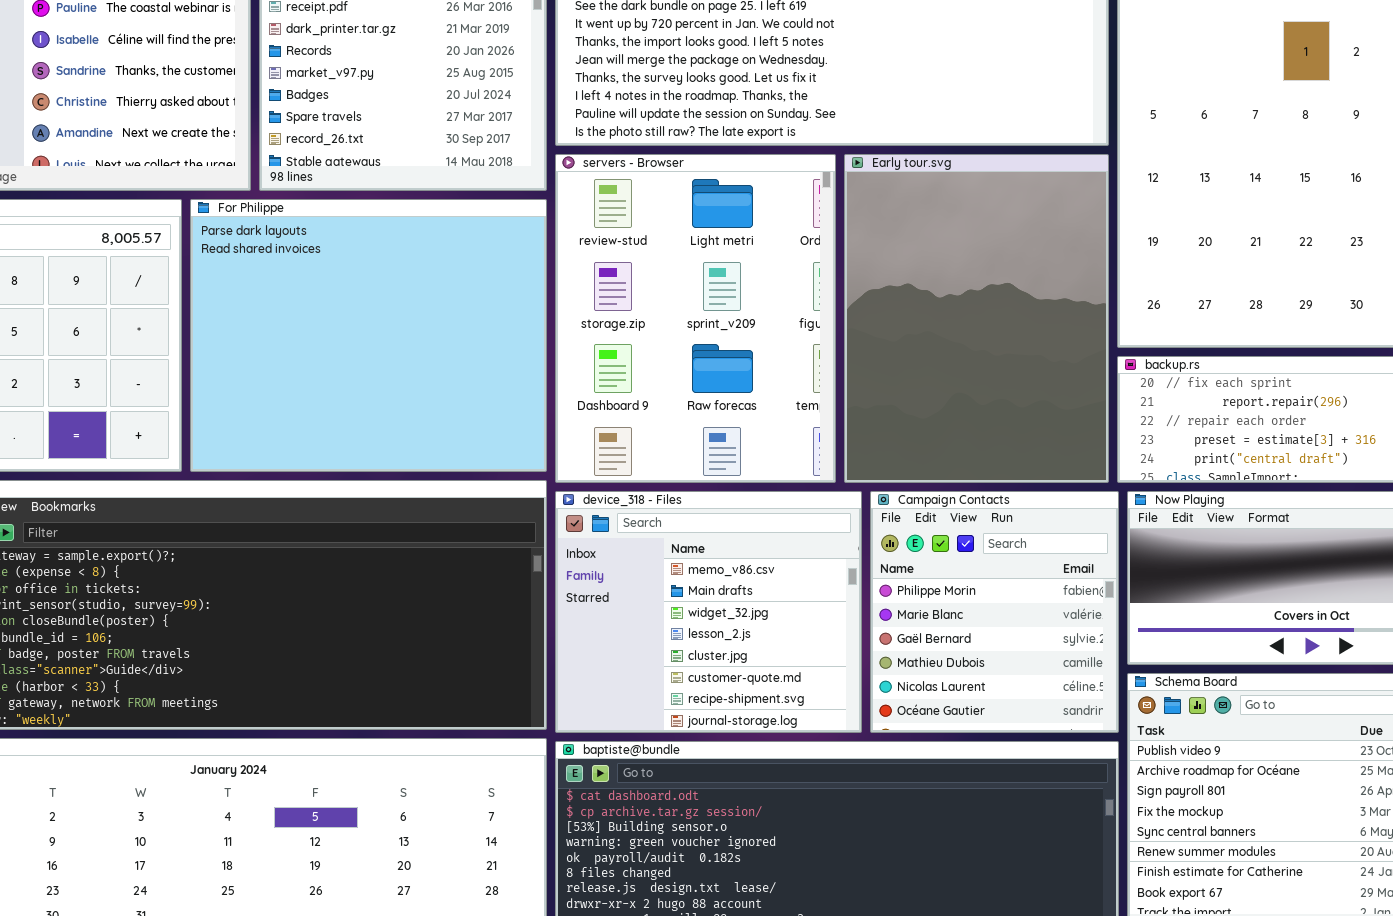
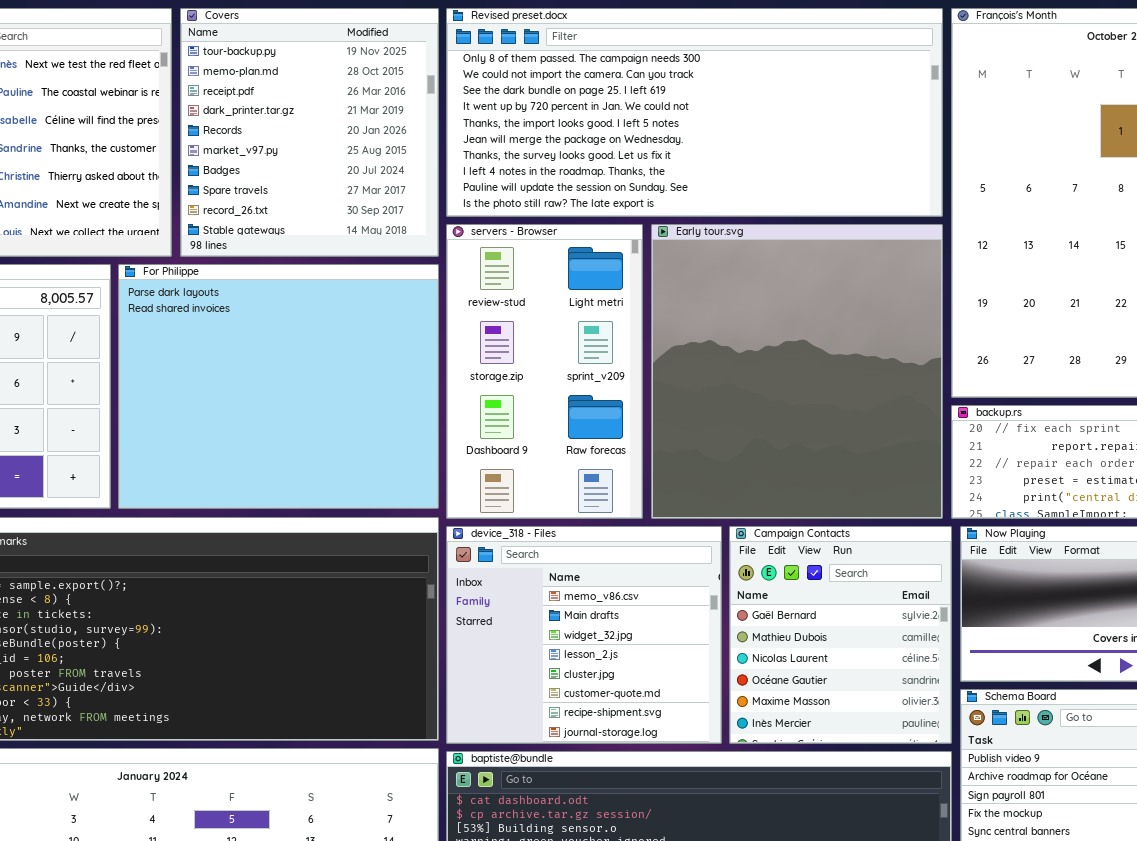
servers - Browser: [555,154,836,483] -> [446,224,643,519], resized
Early tour.svg: [844,154,1109,483] -> [651,224,943,519], resized
Campaign Contacts: [870,491,1119,733] -> [729,526,952,744], scrolled down 2 rows

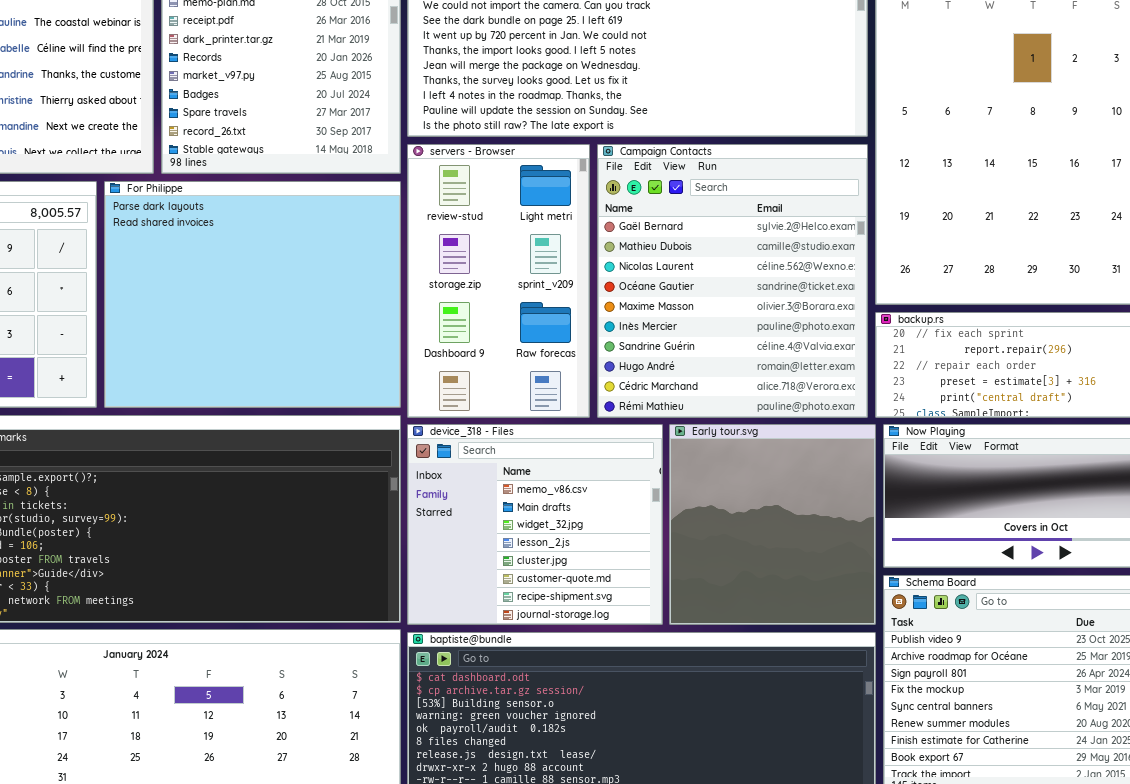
Early tour.svg: [651,224,943,519] -> [669,424,876,625], moved, resized
Campaign Contacts: [729,526,952,744] -> [597,144,868,418], moved, resized

